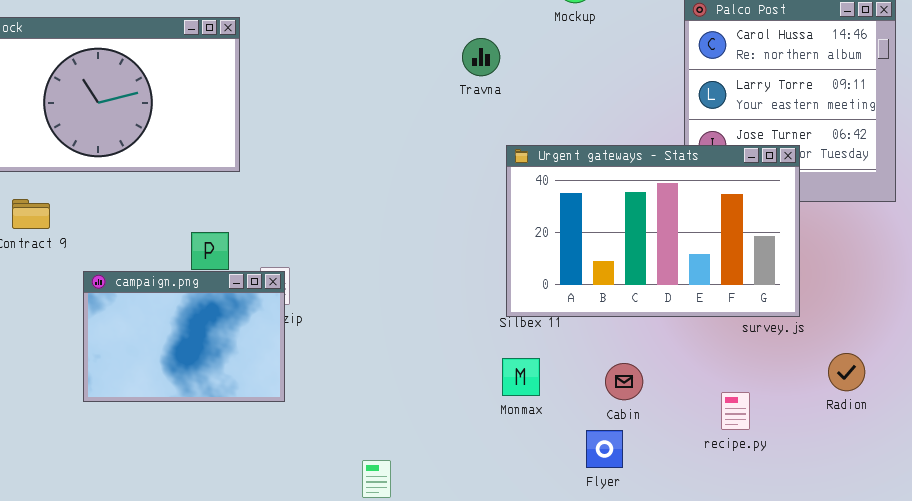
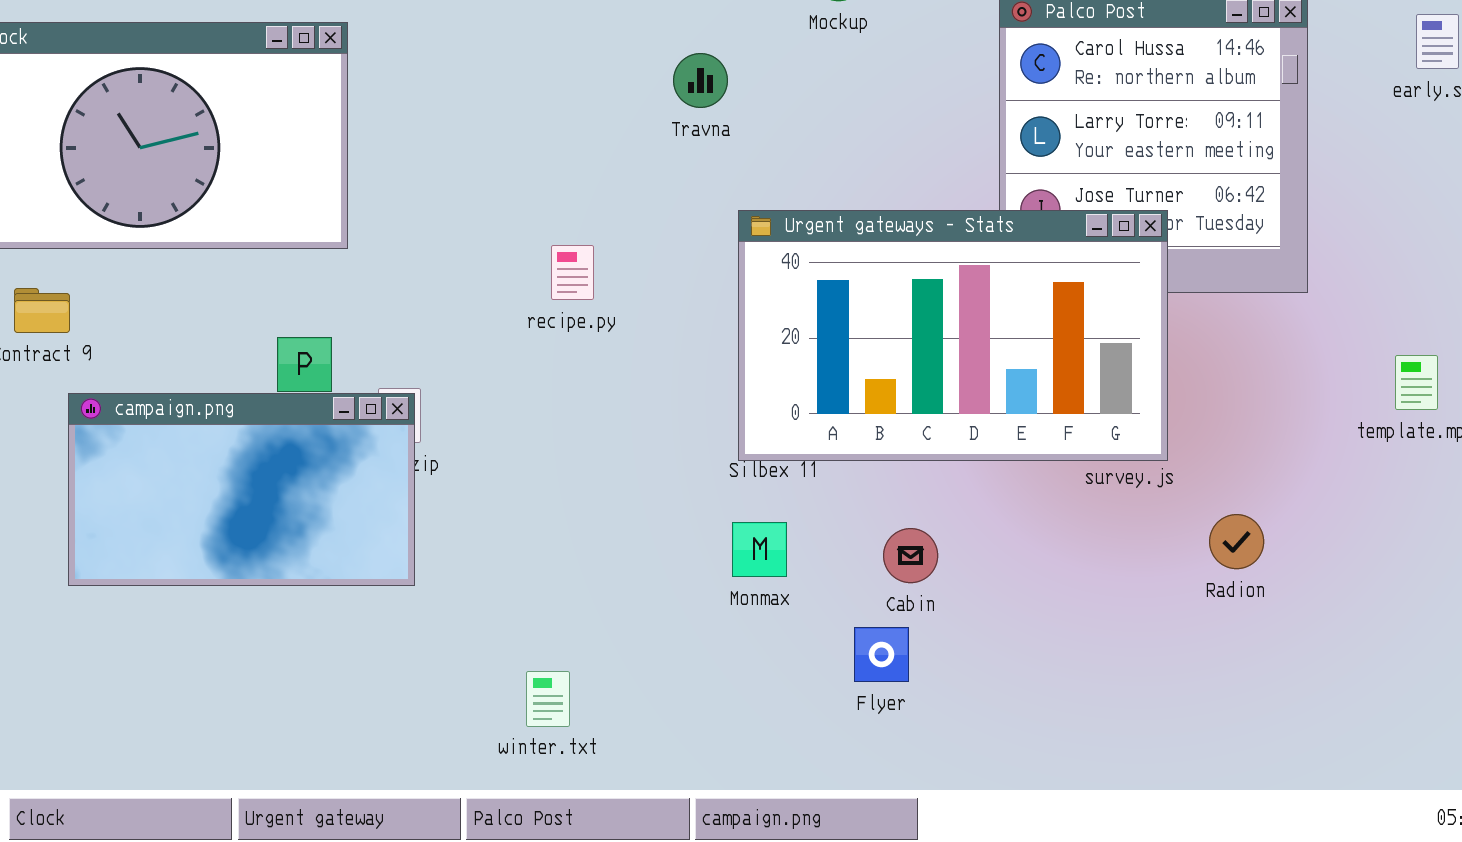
campaign.png: [83,271,285,402] -> [68,393,415,586], resized
recipe.py: [721,392,750,430] -> [551,245,594,300], moved

